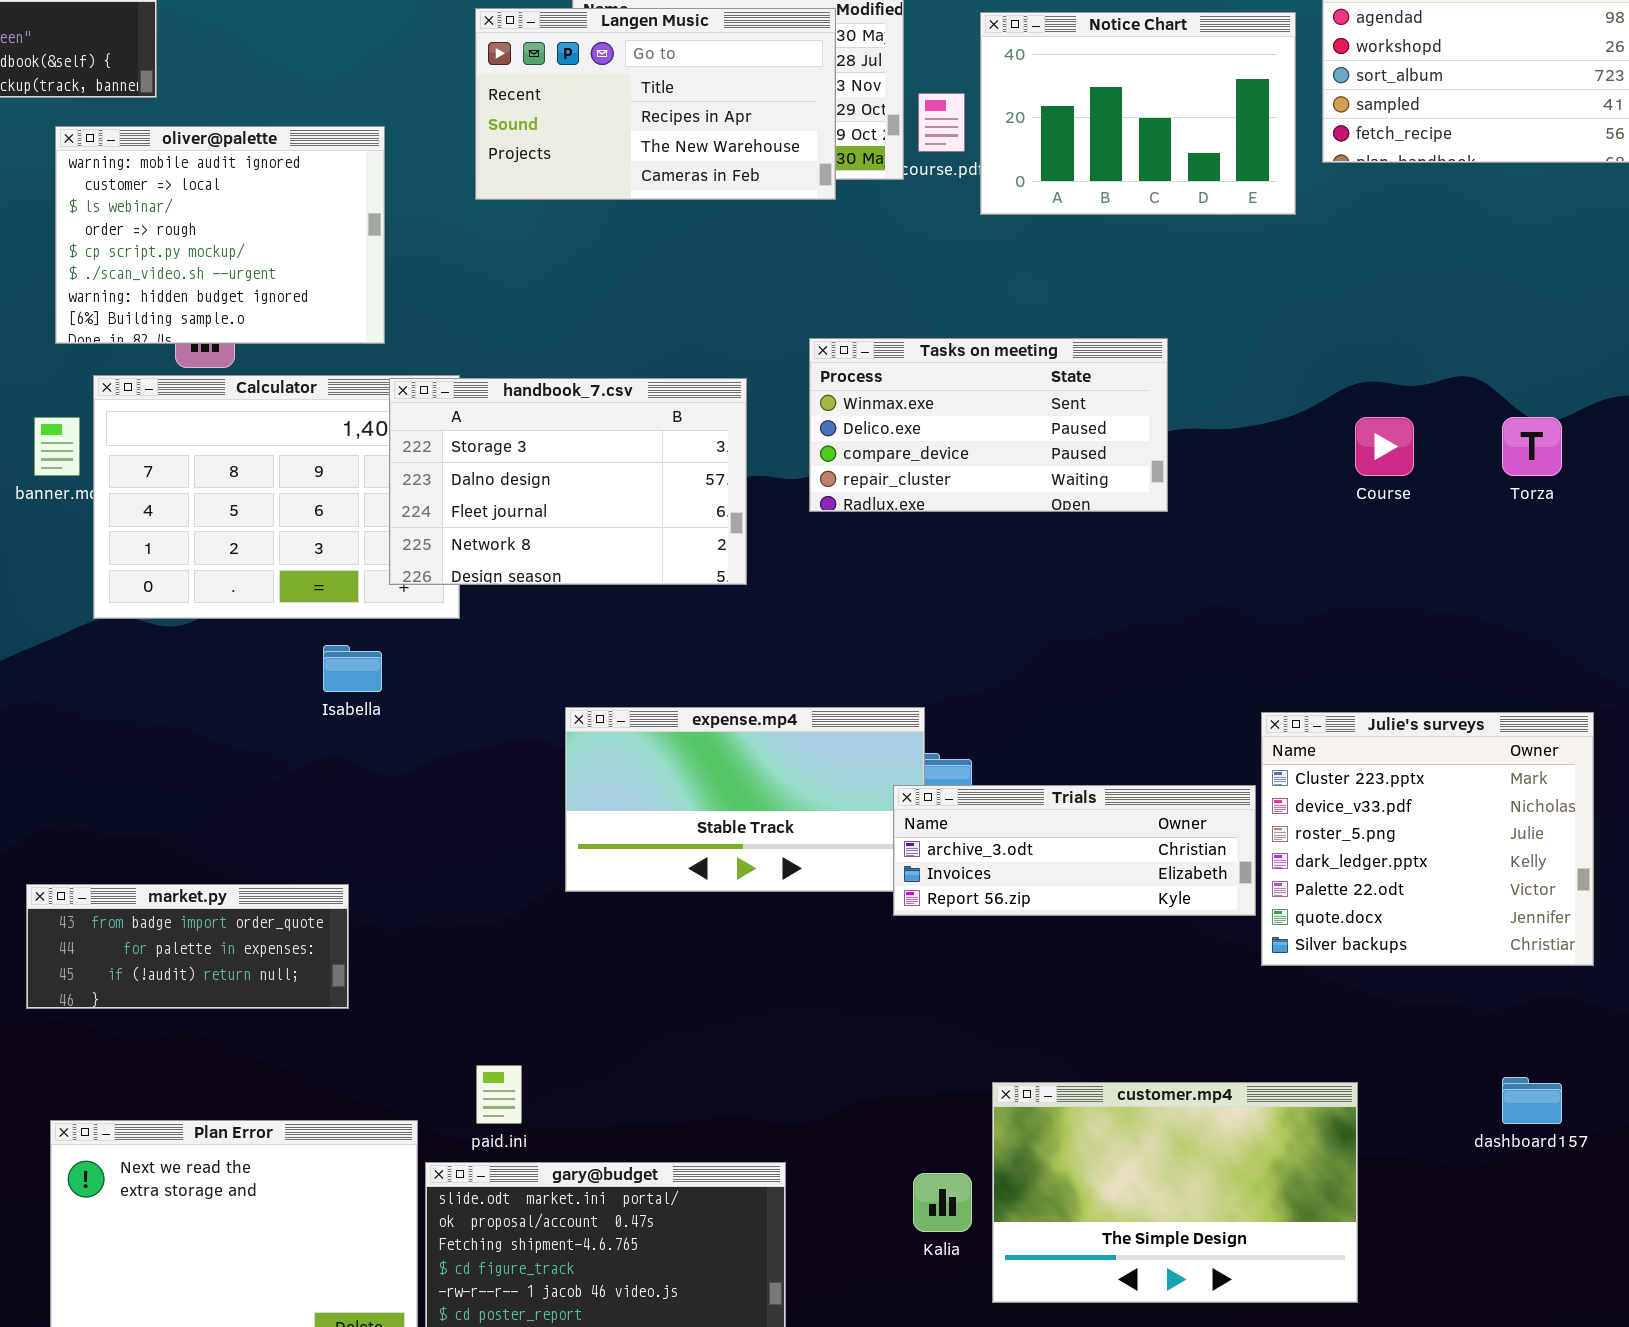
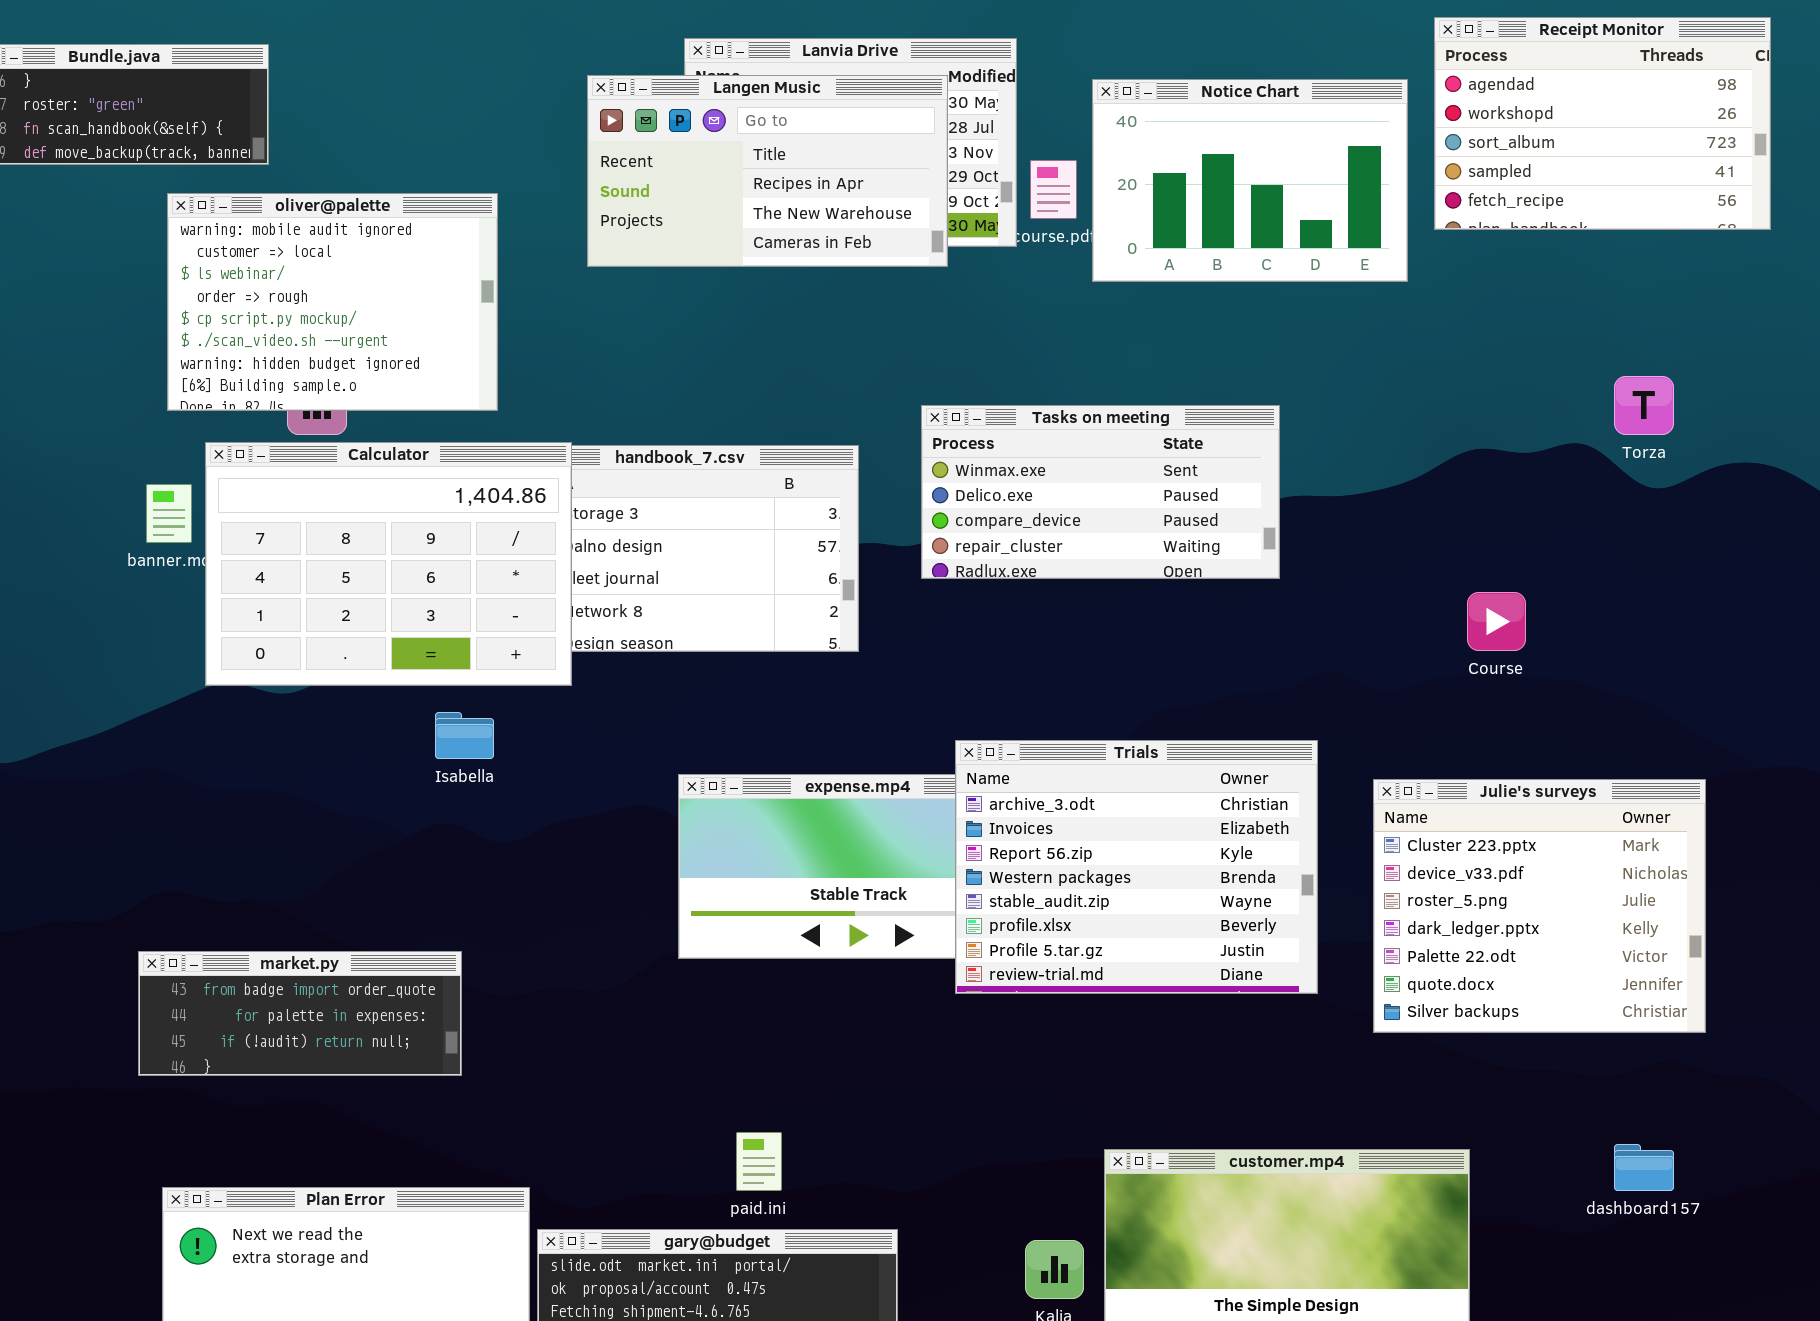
Calculator: [93,375,460,619] -> [205,442,572,686], raised
Course: [1355,417,1414,476] -> [1467,592,1526,651], moved
Torza: [1502,417,1562,476] -> [1614,376,1674,435], moved
Trials: [893,785,1256,916] -> [955,740,1318,994], moved, resized
paid.ini: [476,1065,522,1124] -> [736,1132,782,1191], moved

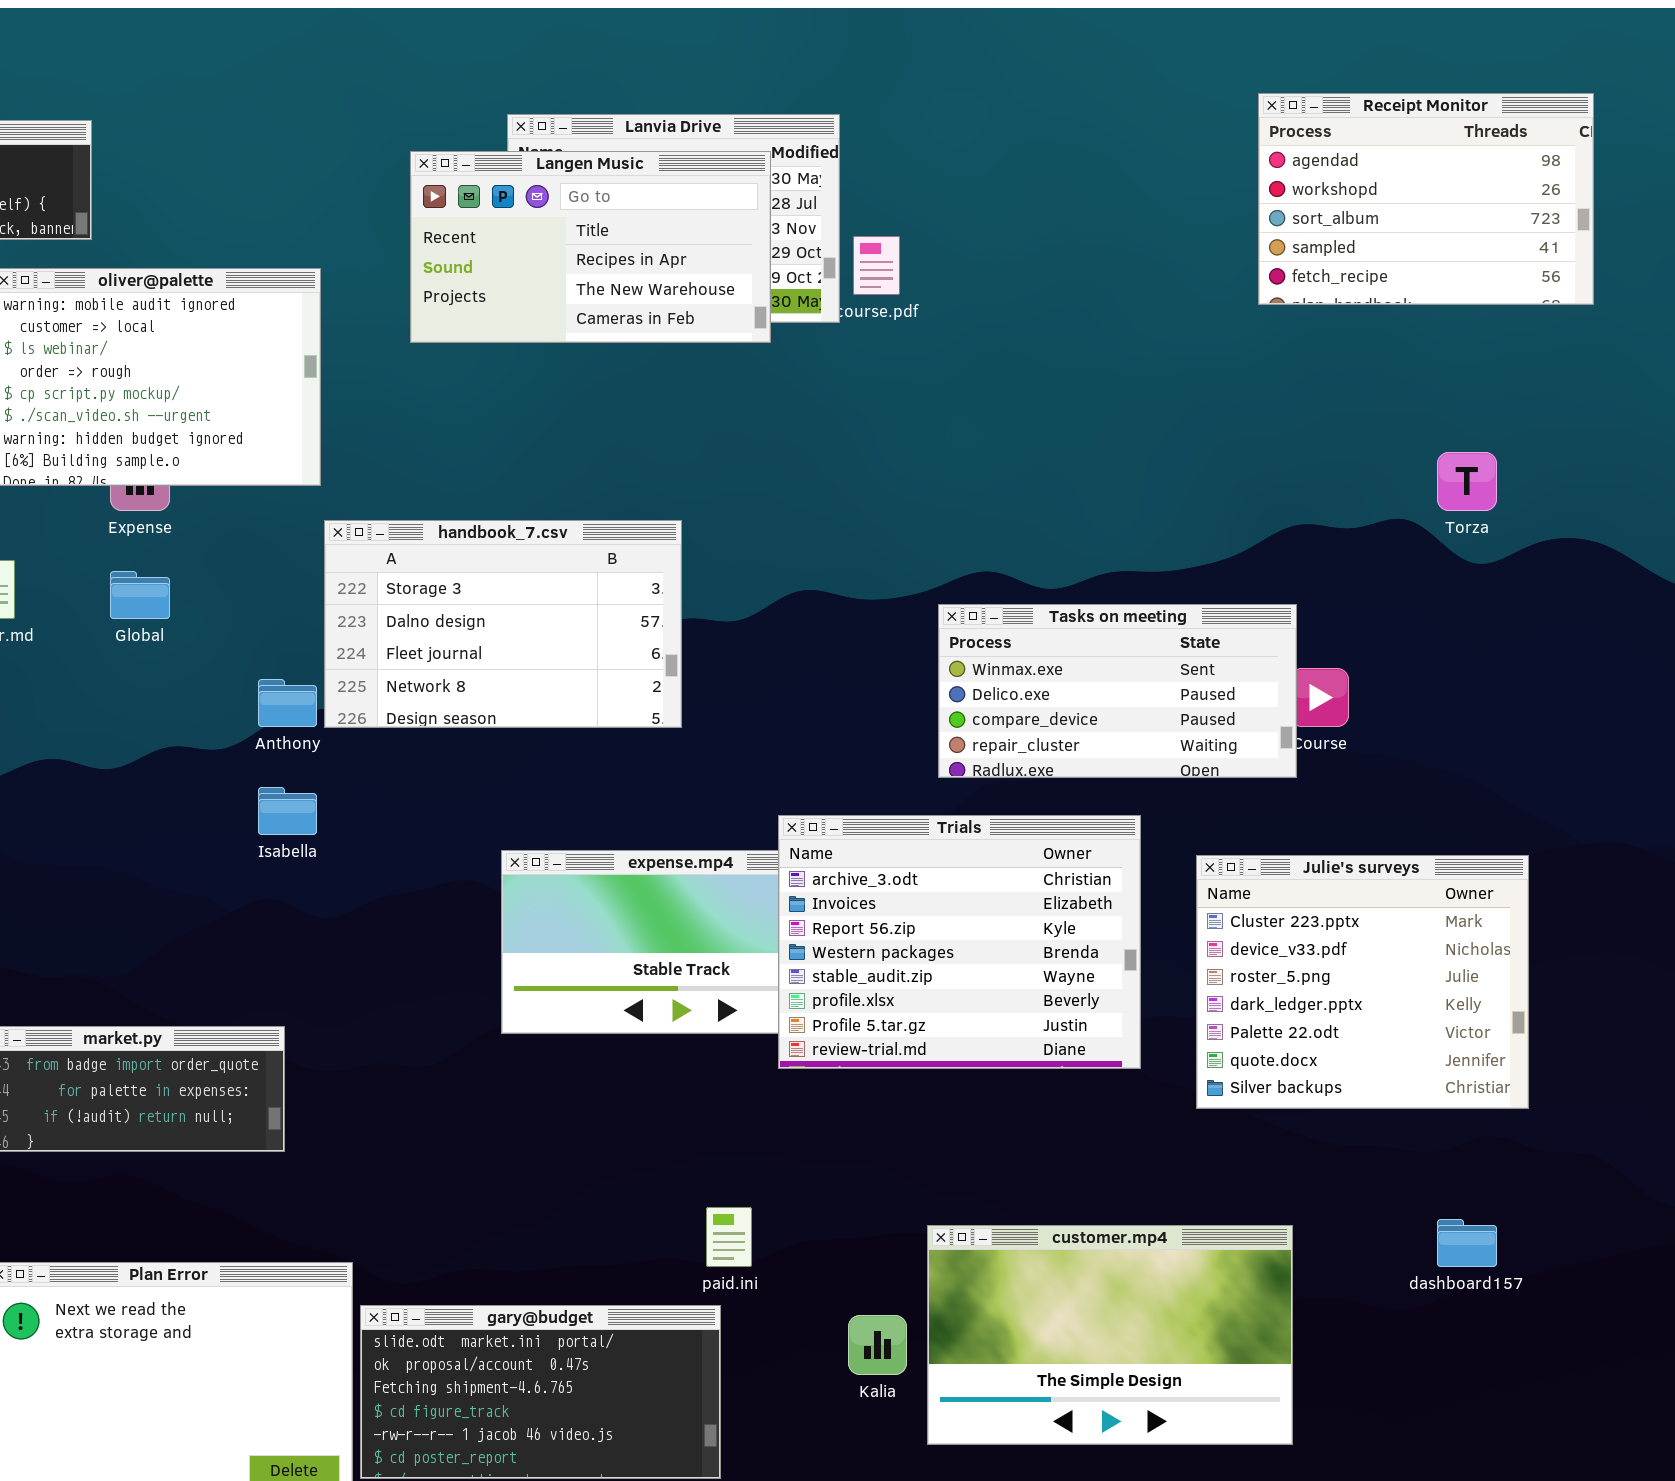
Notice Chart: [1092,79,1408,282] -> none, closed
Tasks on meeting: [921,405,1280,579] -> [938,604,1297,778], moved
Calculator: [205,442,572,686] -> none, closed
paid.ini: [736,1132,782,1191] -> [706,1207,752,1267], moved

